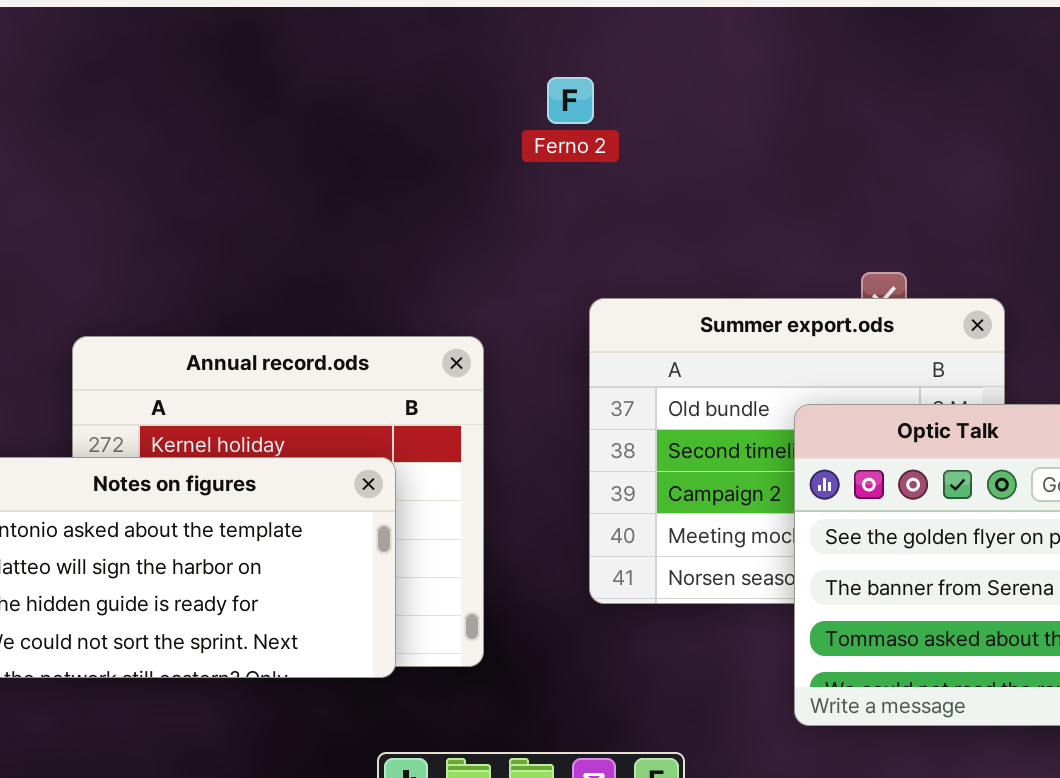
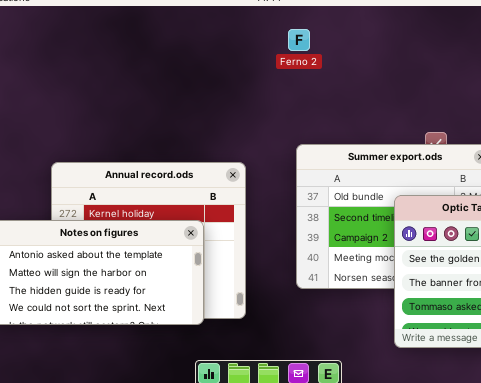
Ferno 2: [547,77,594,124] -> [288,29,310,51], moved

